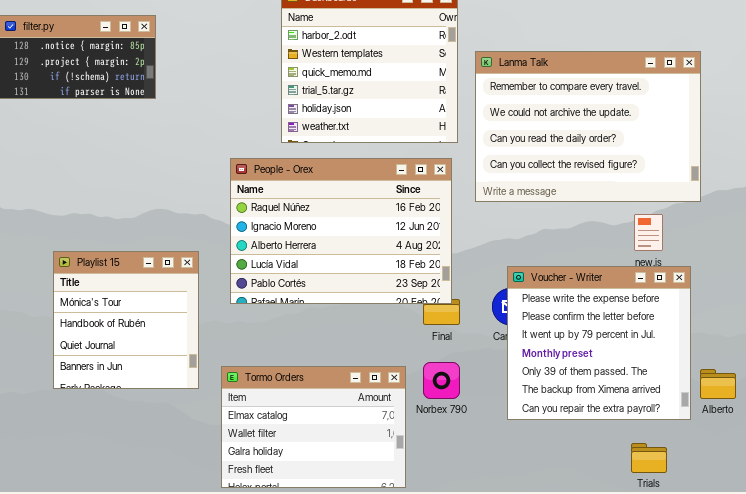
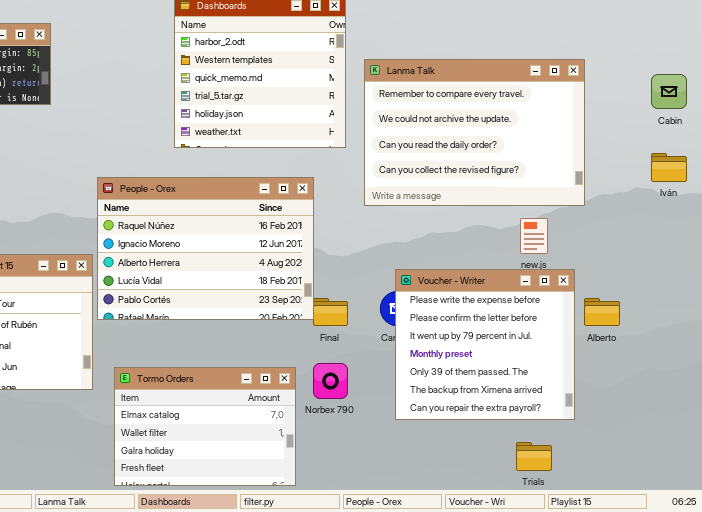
People - Orex: [230,158,452,304] -> [97,177,314,320], moved
Alberto: [700,369,736,399] -> [584,298,620,326], moved

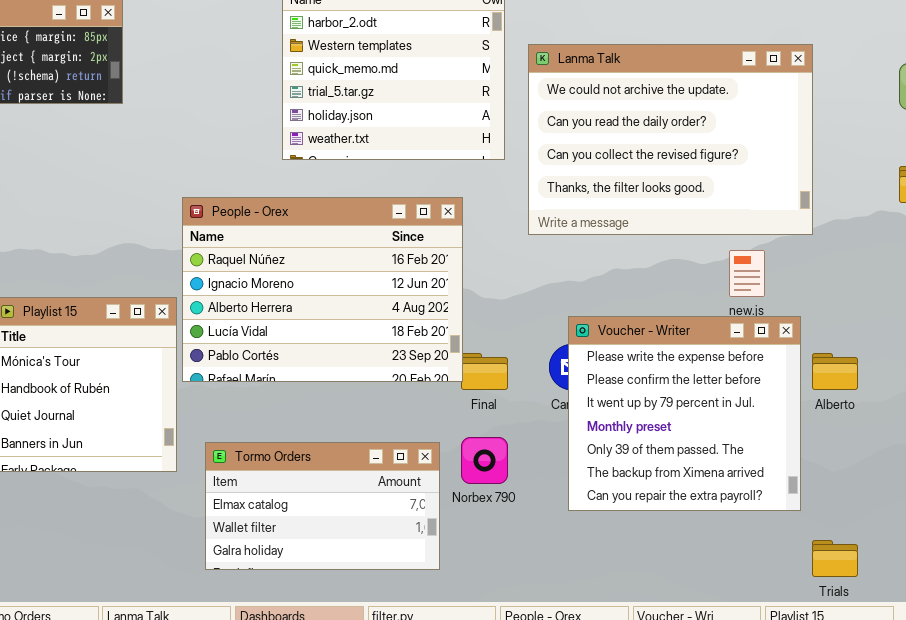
Lanma Talk: [364,59,585,206] -> [528,44,813,235], scrolled down 1 row
Tormo Orders: [114,367,296,486] -> [205,442,440,570], resized
Trials: [516,442,552,471] -> [812,540,858,577], moved

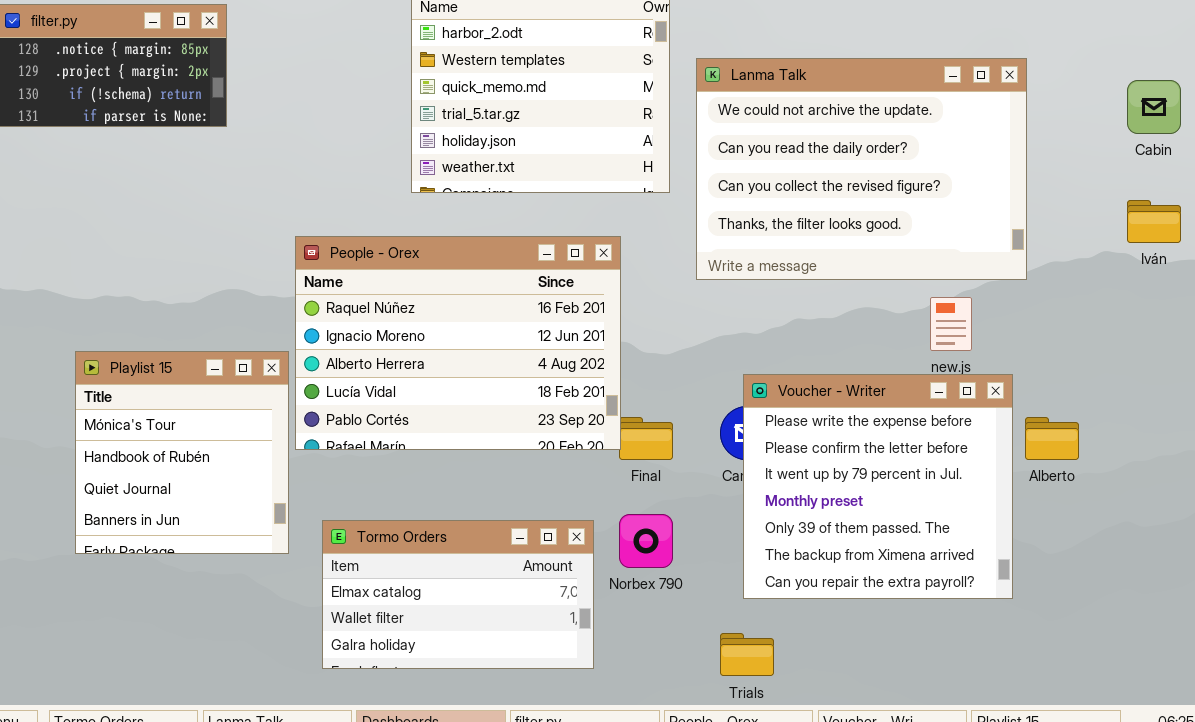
Trials: [812,540,858,577] -> [720,633,774,676], moved

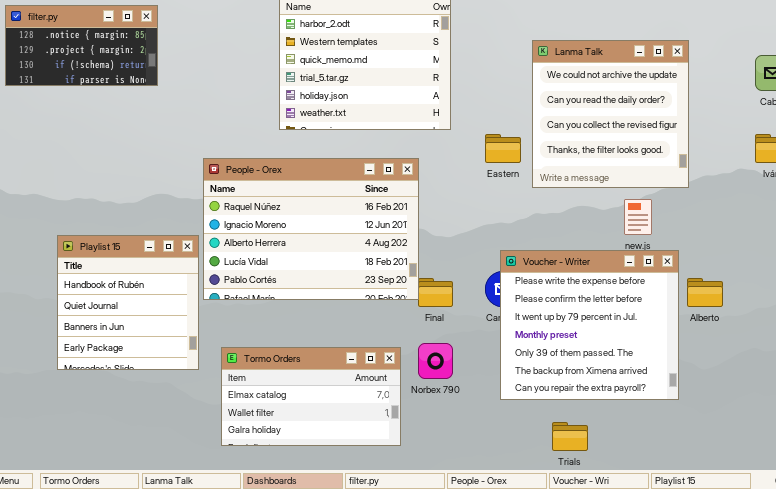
Lanma Talk: [696,58,1027,280] -> [532,40,689,188], resized
Playlist 15: [75,351,289,554] -> [57,235,199,370], scrolled down 1 row
Trials: [720,633,774,676] -> [552,422,588,451], moved

